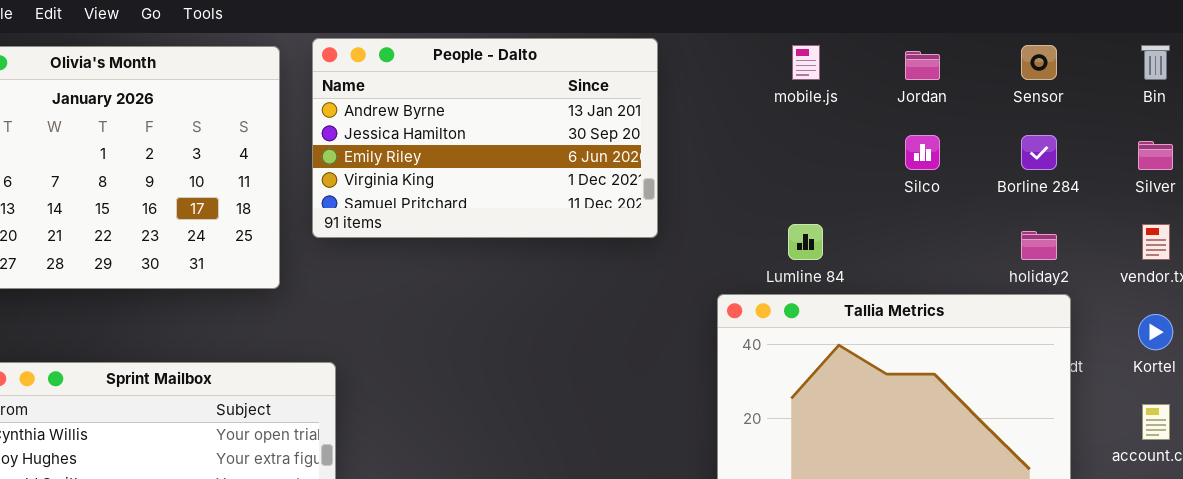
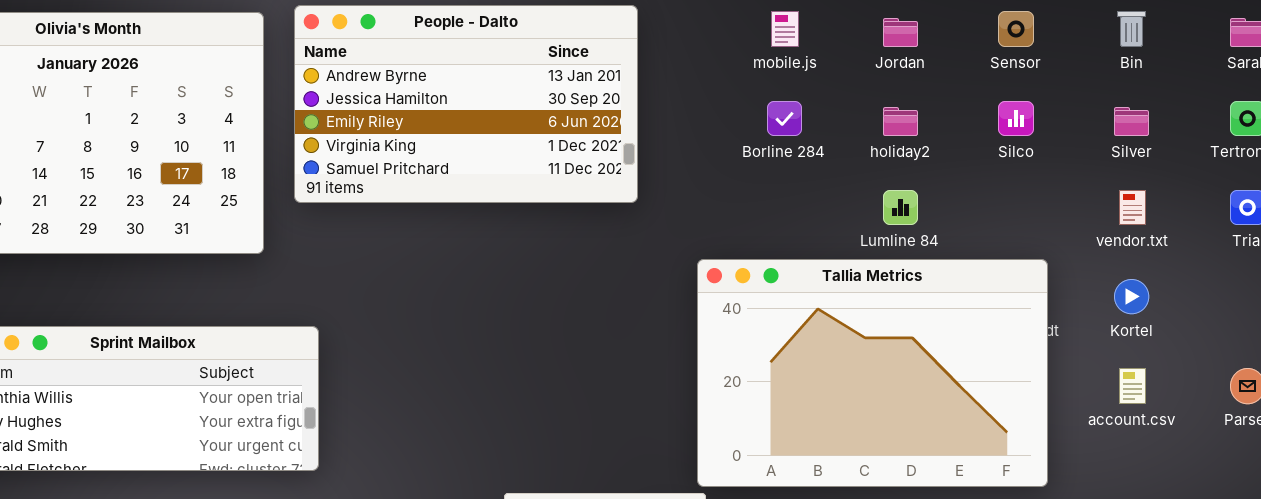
Silco: [905,135,940,170] -> [998,101,1034,136], moved
Borline 284: [1021,135,1057,170] -> [767,101,802,136], moved
Lumline 84: [788,224,823,260] -> [883,190,918,225], moved
holiday2: [1021,231,1057,260] -> [883,107,918,136], moved

